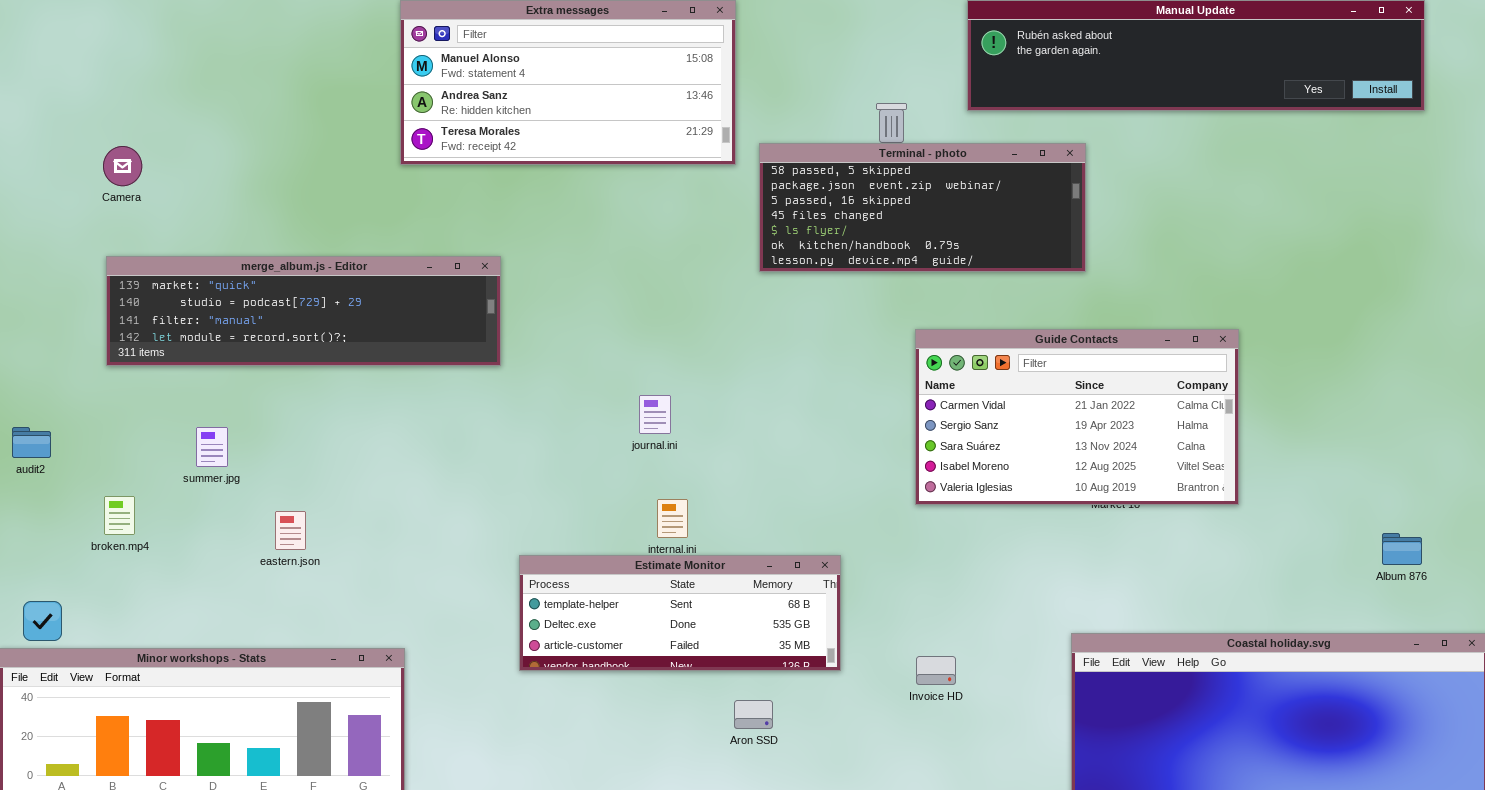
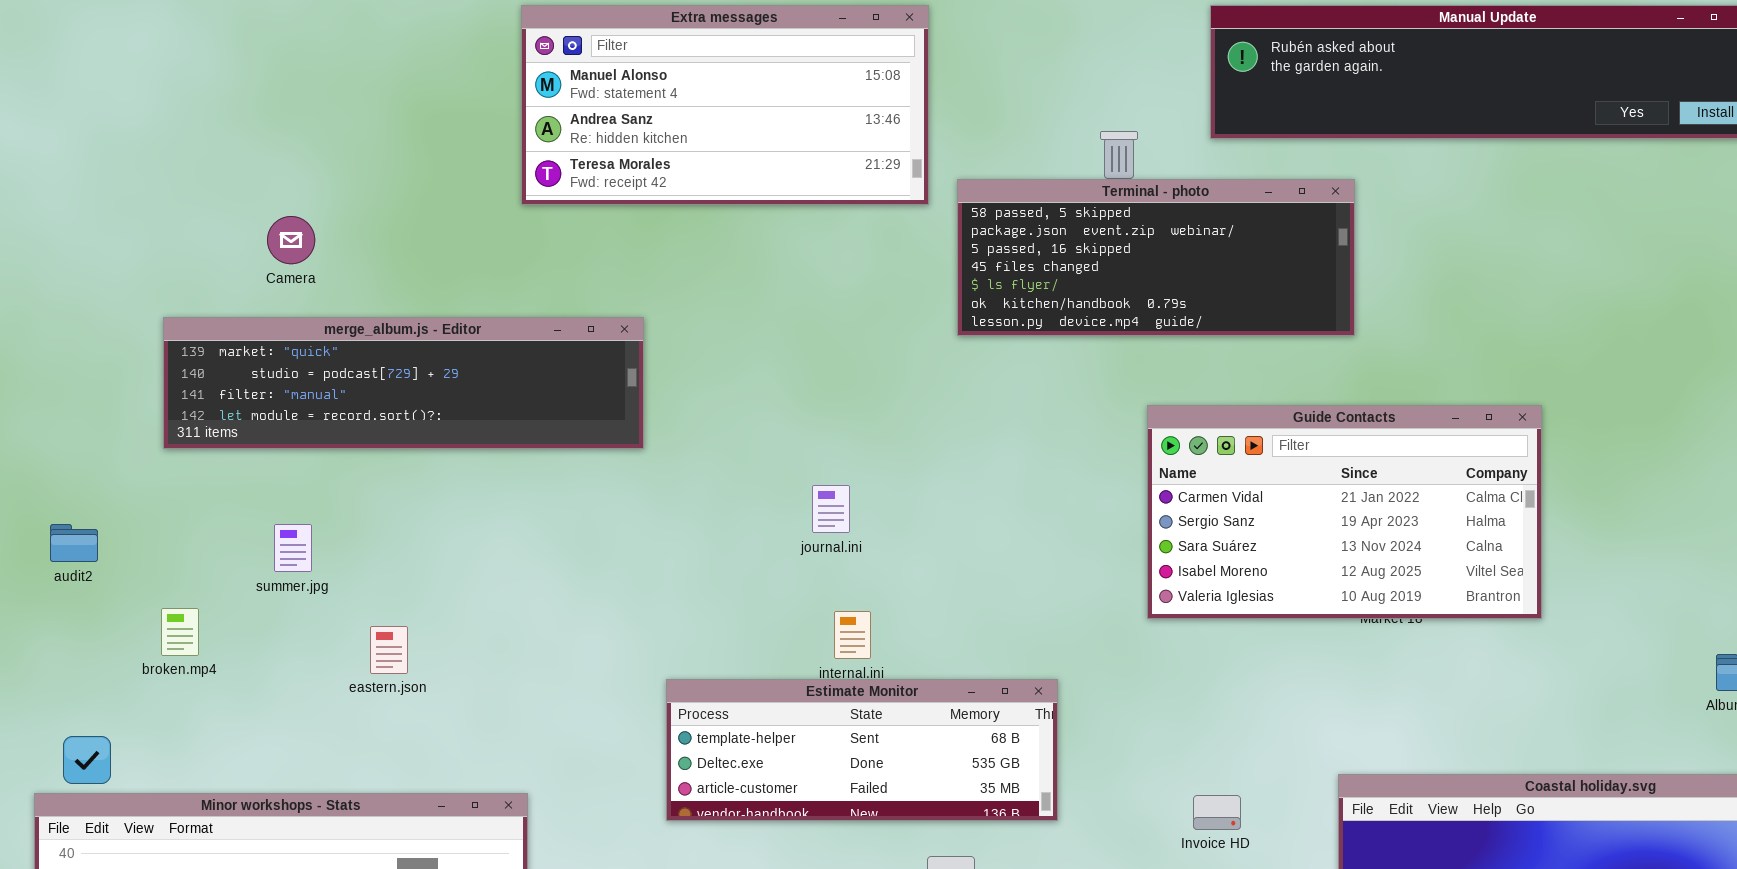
Camera: [103,146,142,186] -> [267,216,315,264], moved
Invoice HD: [916,656,956,685] -> [1193,795,1241,830], moved

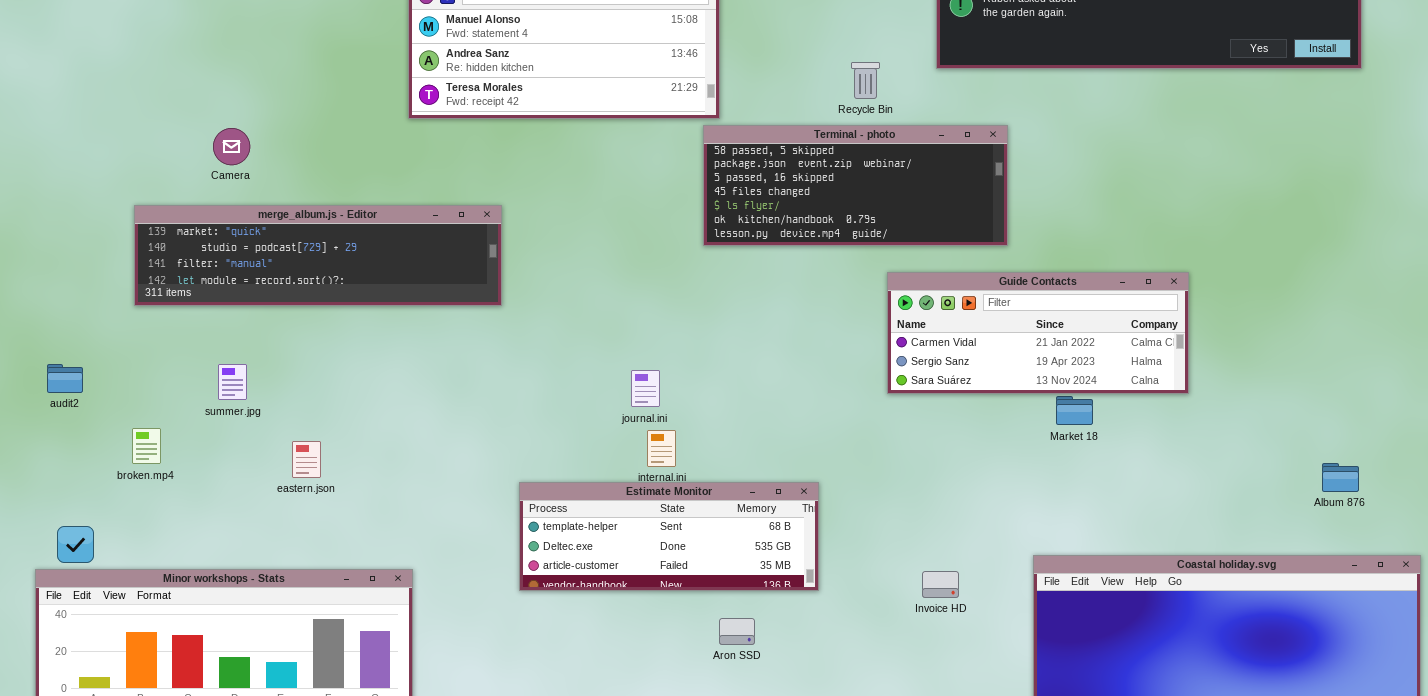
Terminal - photo: [957,179,1355,336] -> [703,125,1008,246], moved
Guide Contacts: [1147,405,1542,619] -> [887,272,1189,394], resized
journal.ini: [812,485,850,533] -> [631,370,660,407], moved

